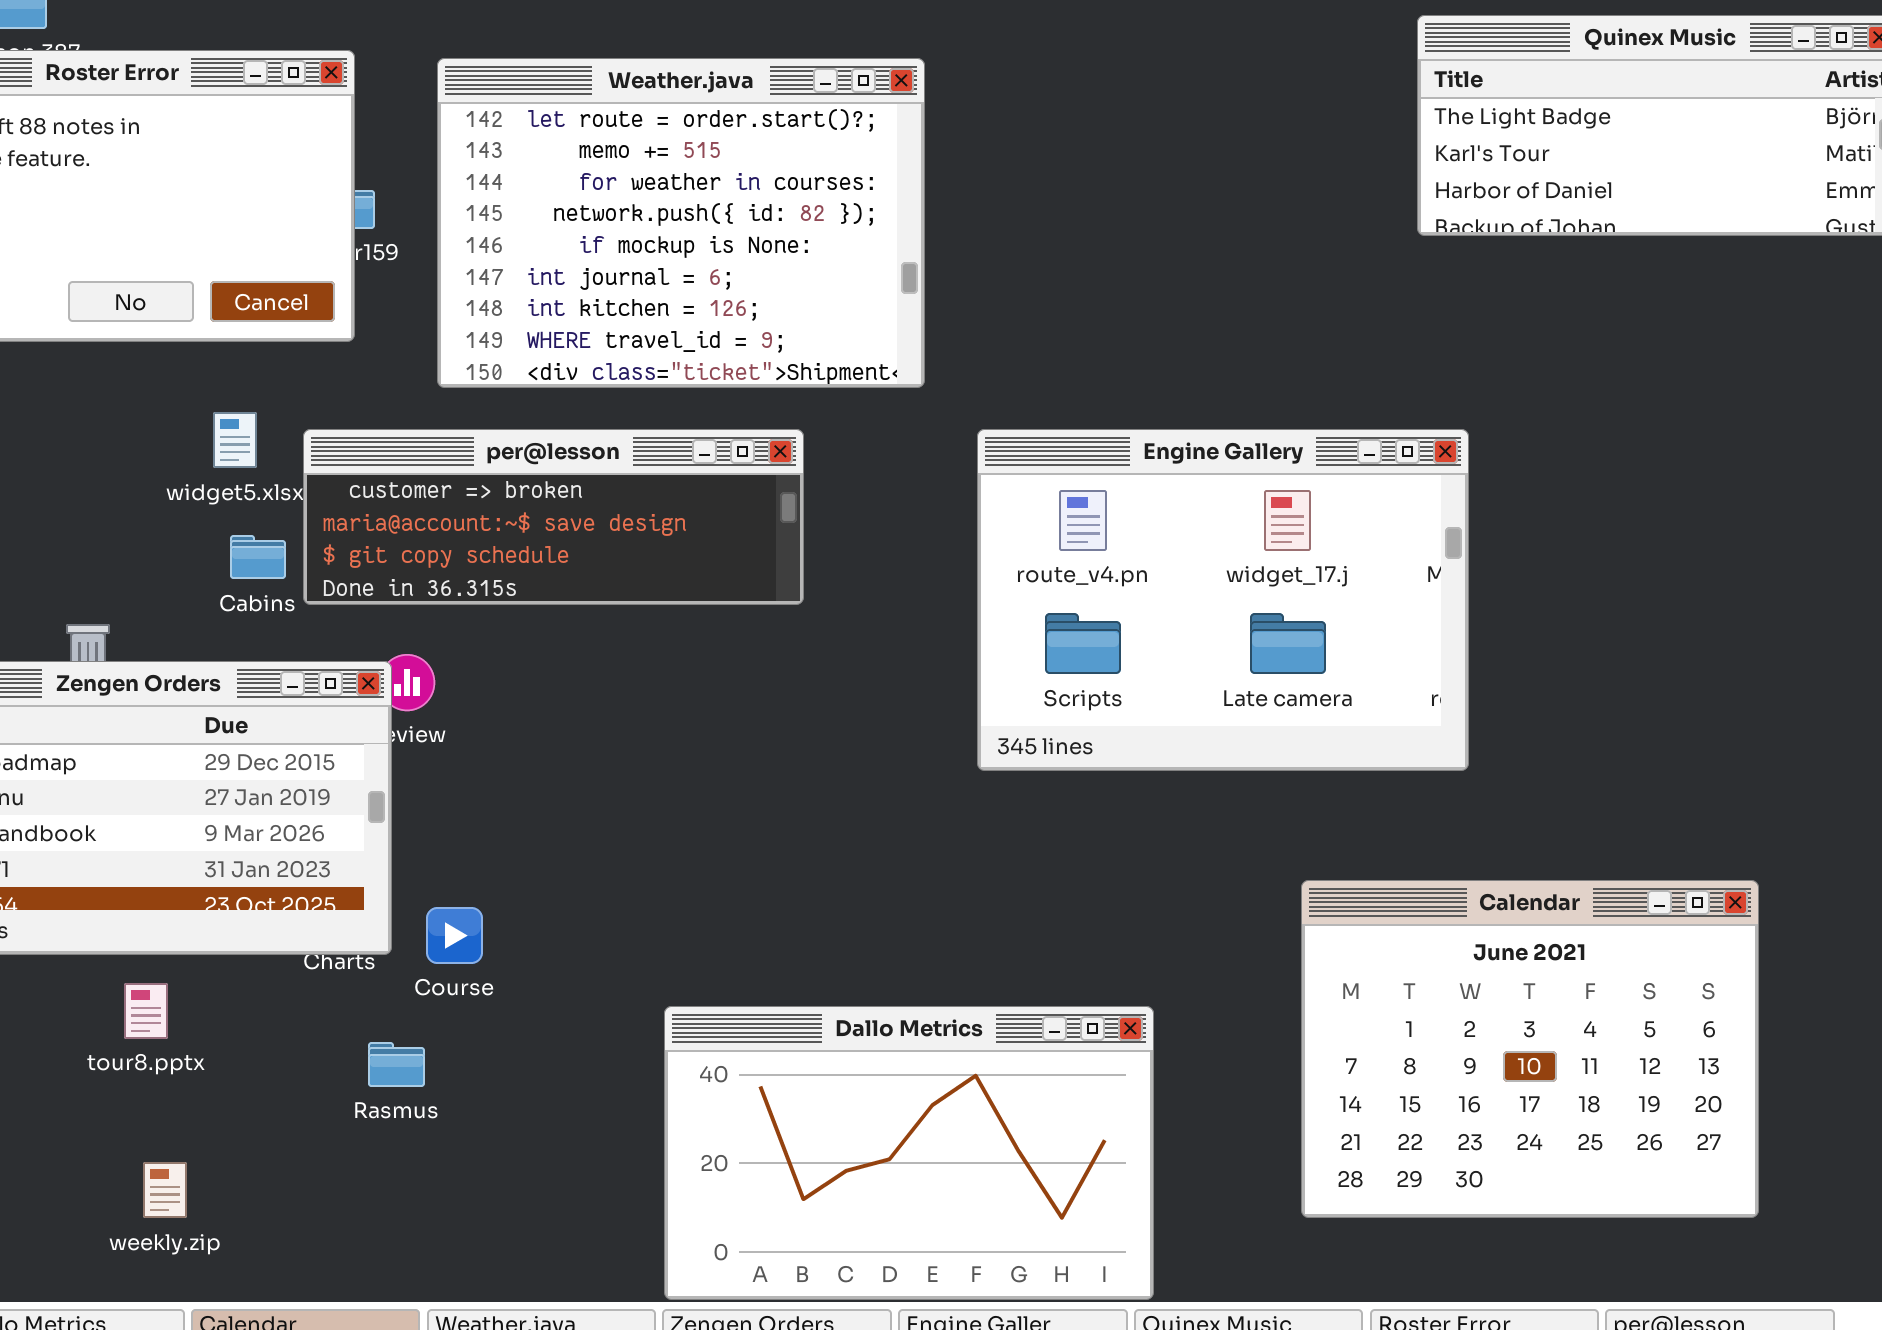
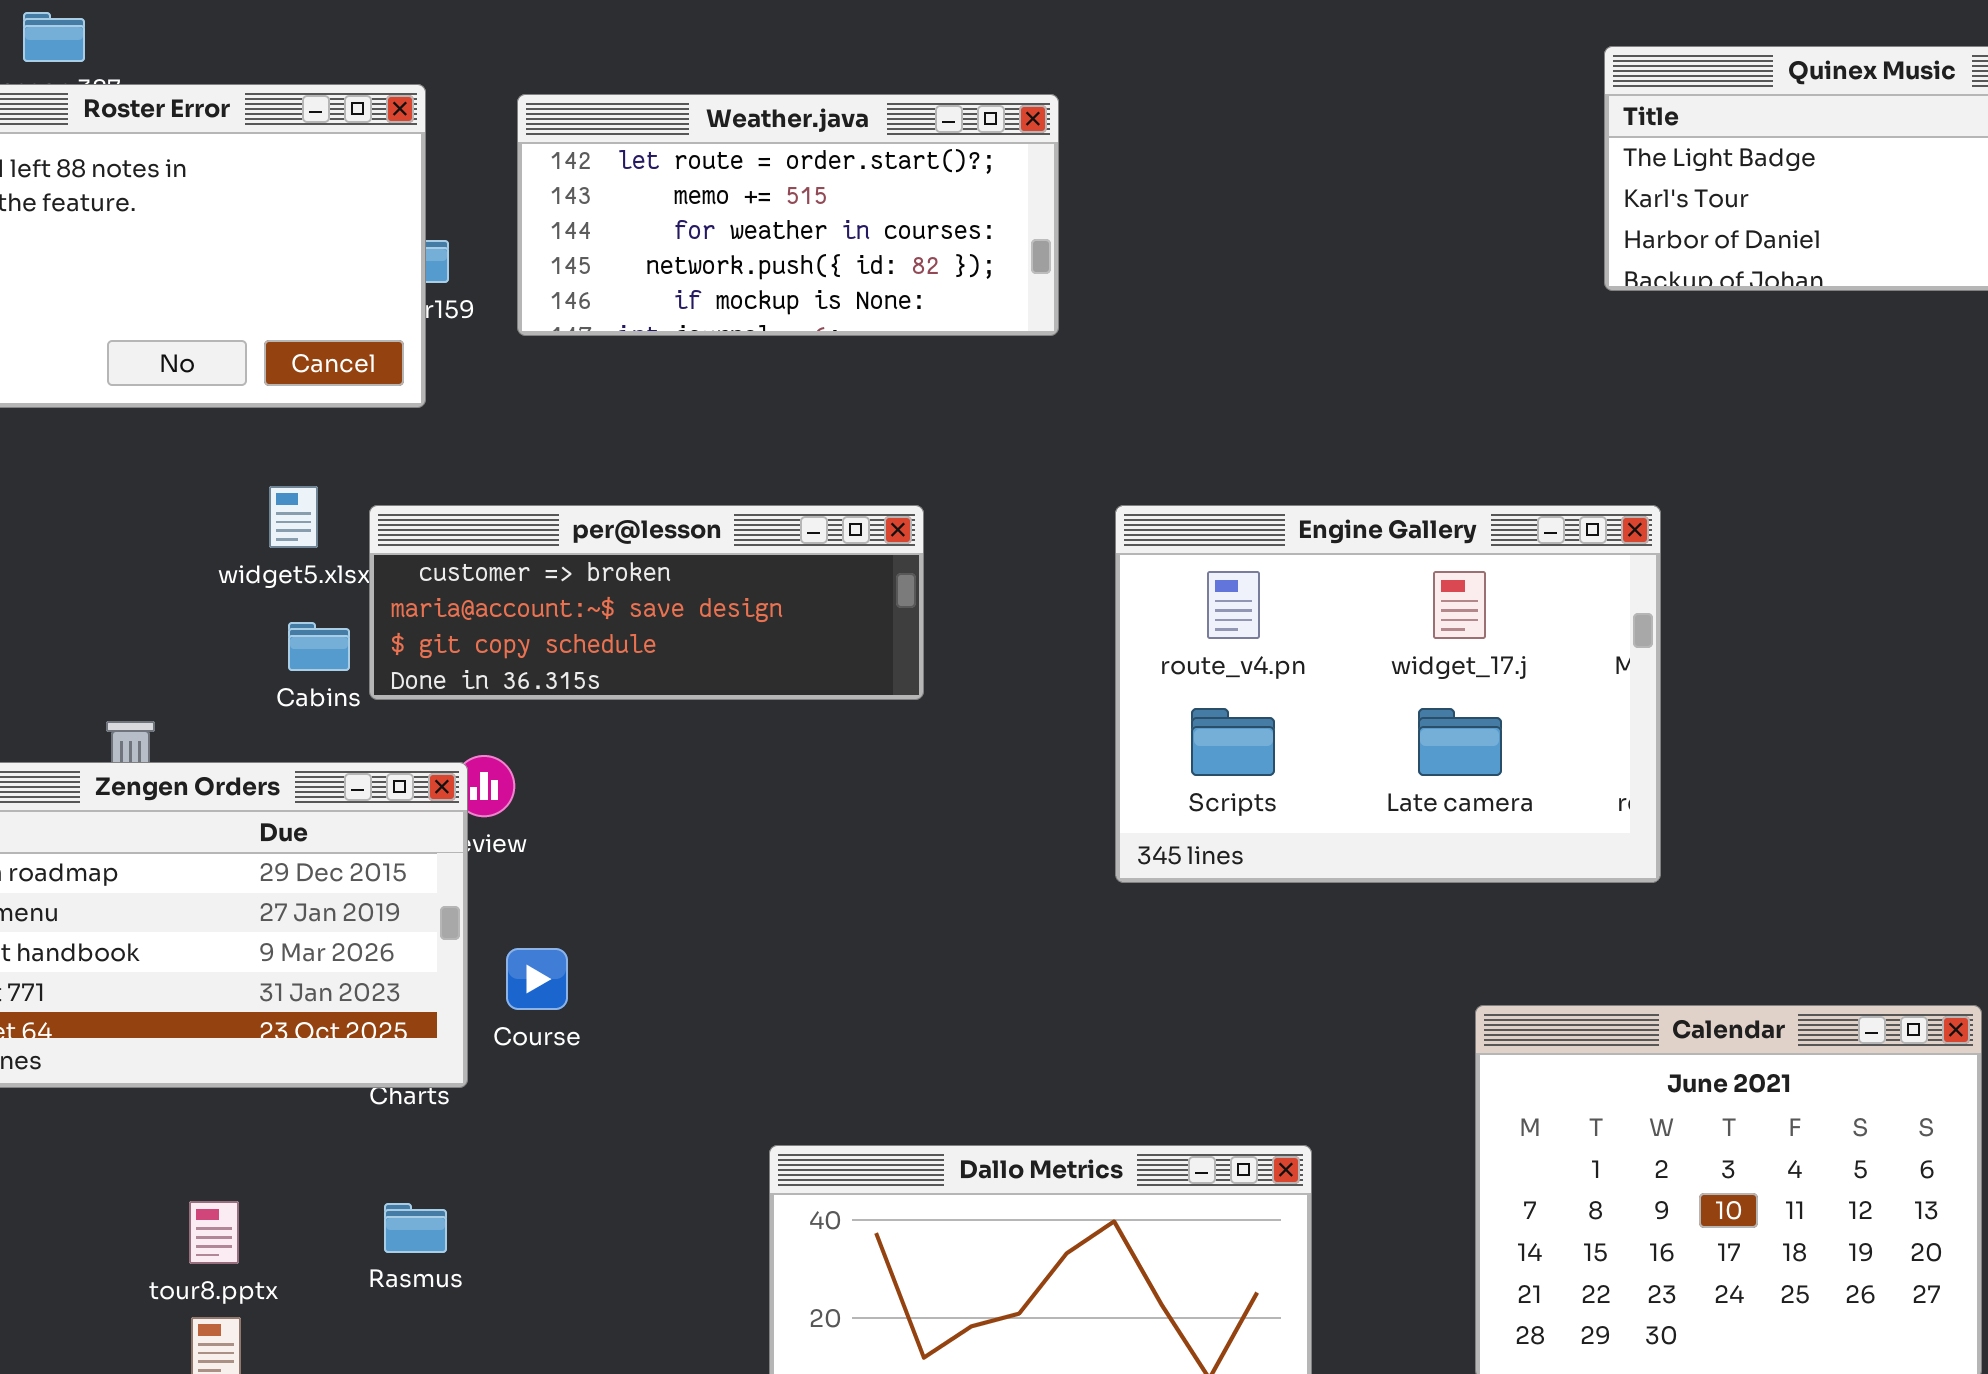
Weather.java: [437,58,925,388] -> [517,94,1059,336], resized
Course: [426,907,483,964] -> [506,948,568,1010], moved
tour8.pptx: [124,983,168,1039] -> [189,1201,239,1264], moved
Rasmus: [368,1042,425,1087] -> [384,1203,447,1253], moved

